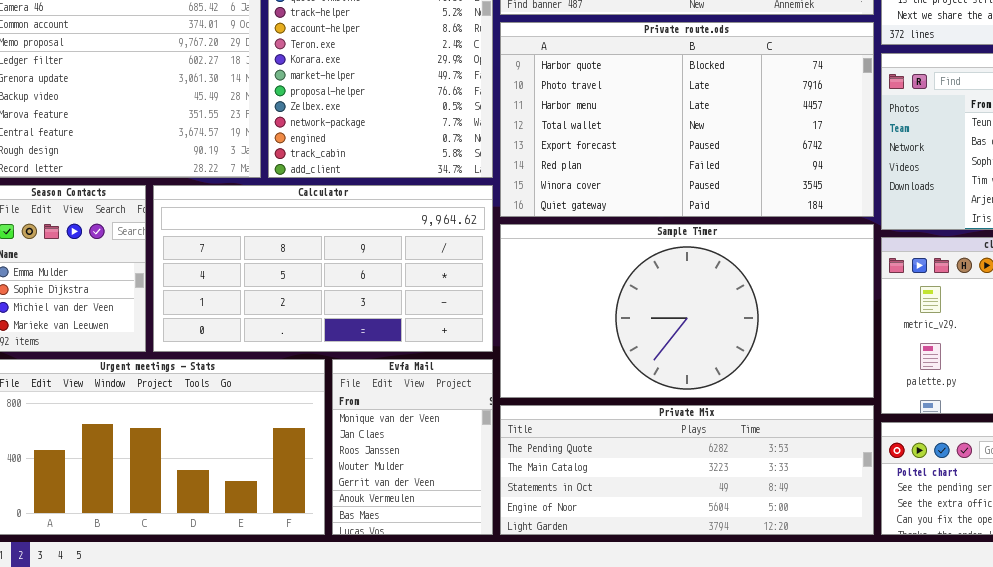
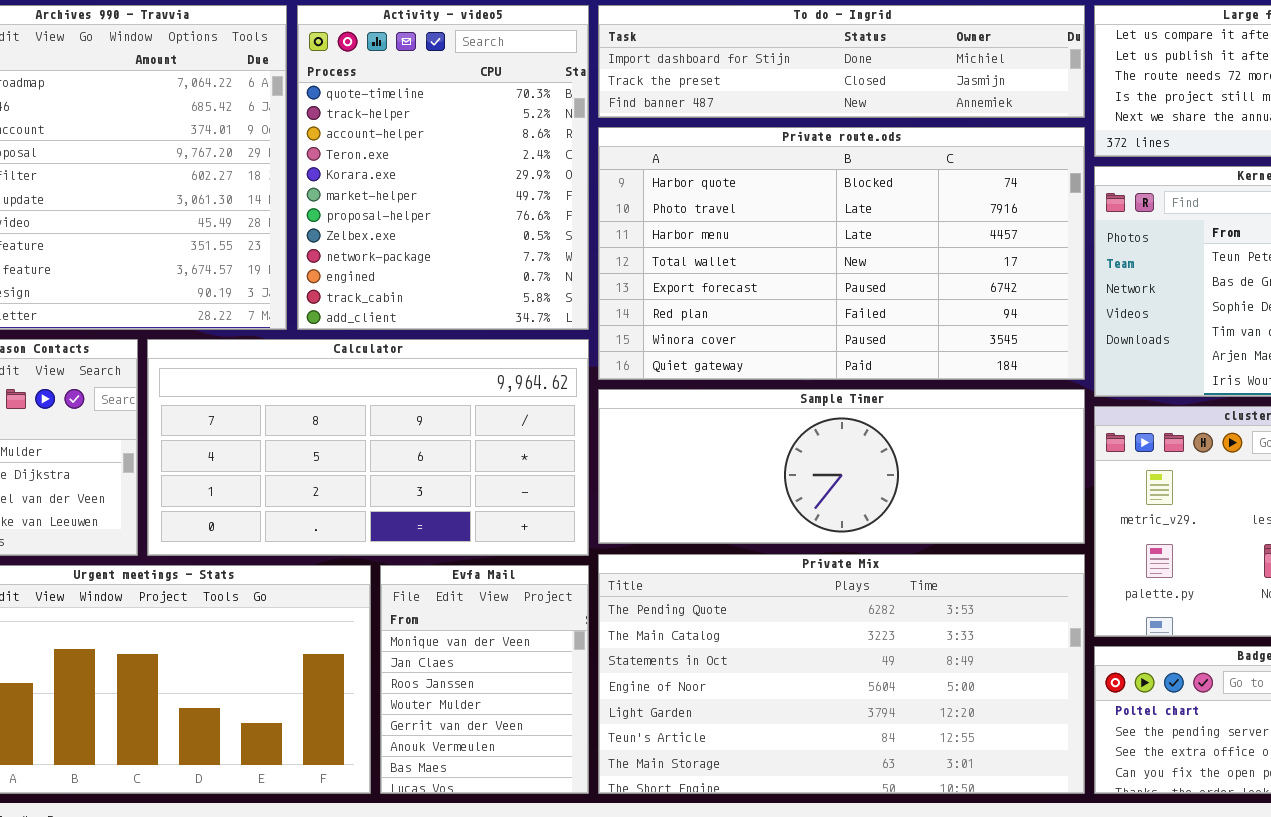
Sample Timer: [500,224,874,398] -> [598,389,1085,544], resized
Private Mix: [500,405,874,535] -> [598,554,1085,794], resized

